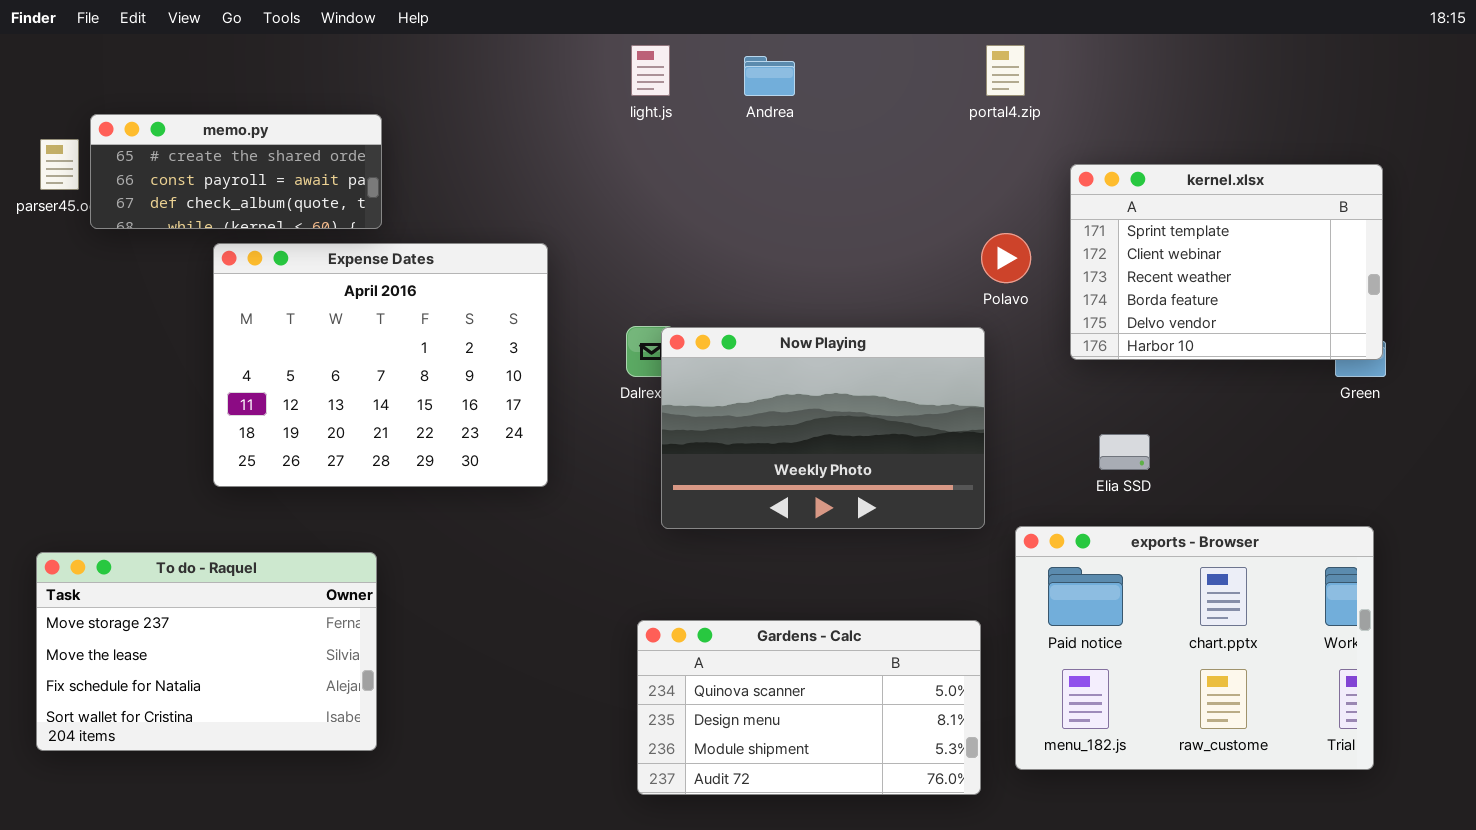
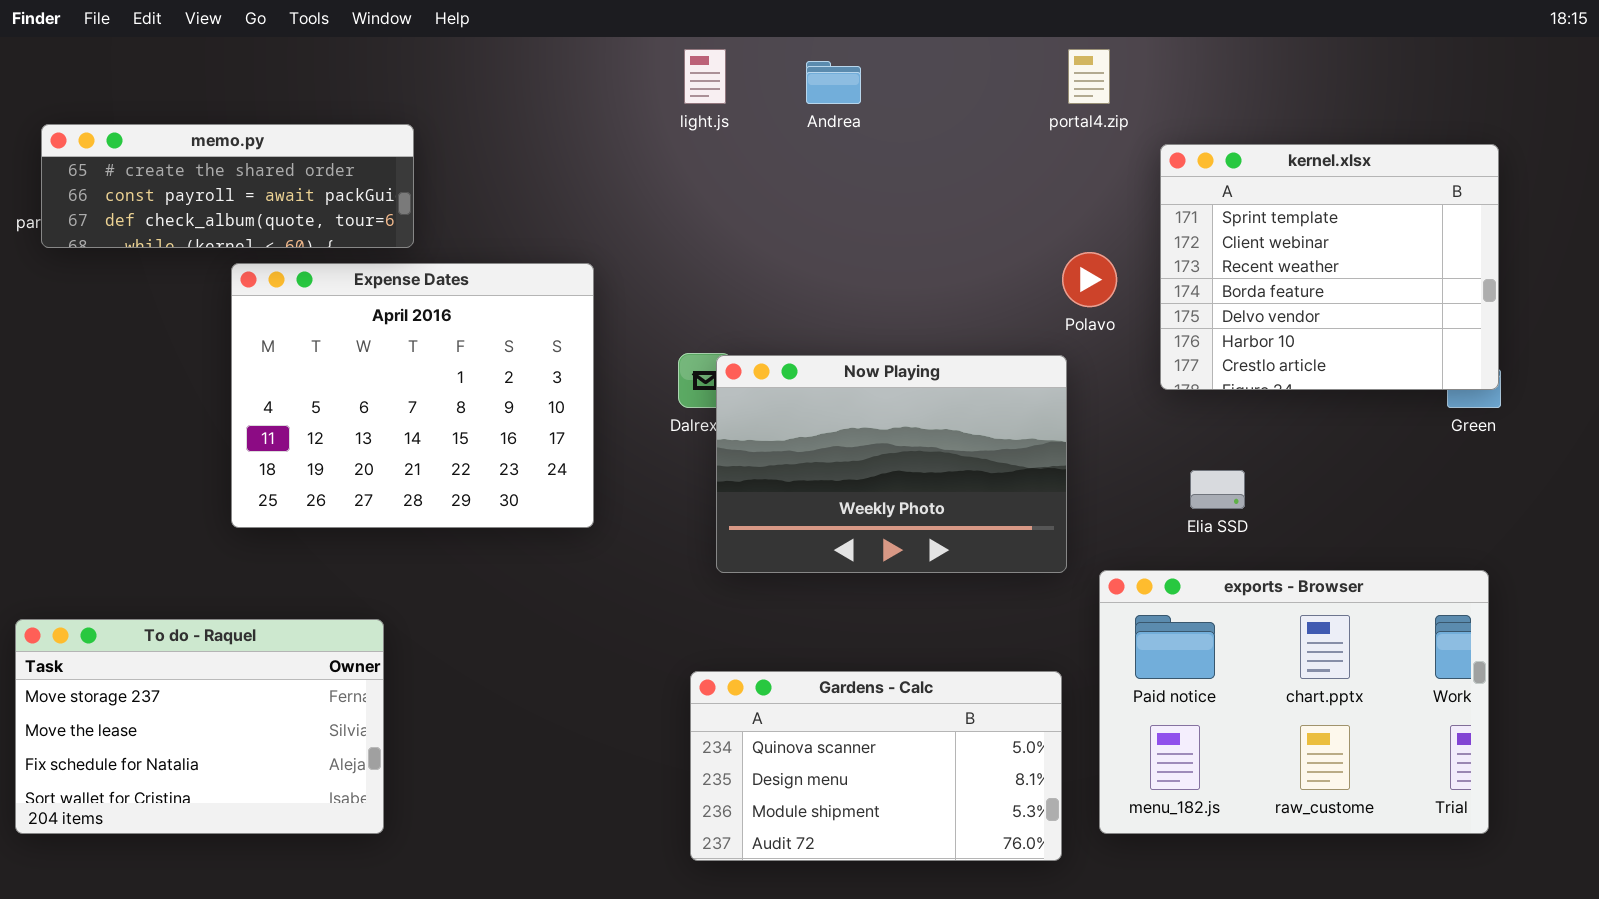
memo.py: [90,114,382,229] -> [41,124,414,248], resized
kernel.xlsx: [1070,164,1383,360] -> [1160,144,1499,390], resized
To do - Raquel: [36,552,377,751] -> [15,619,384,834], moved

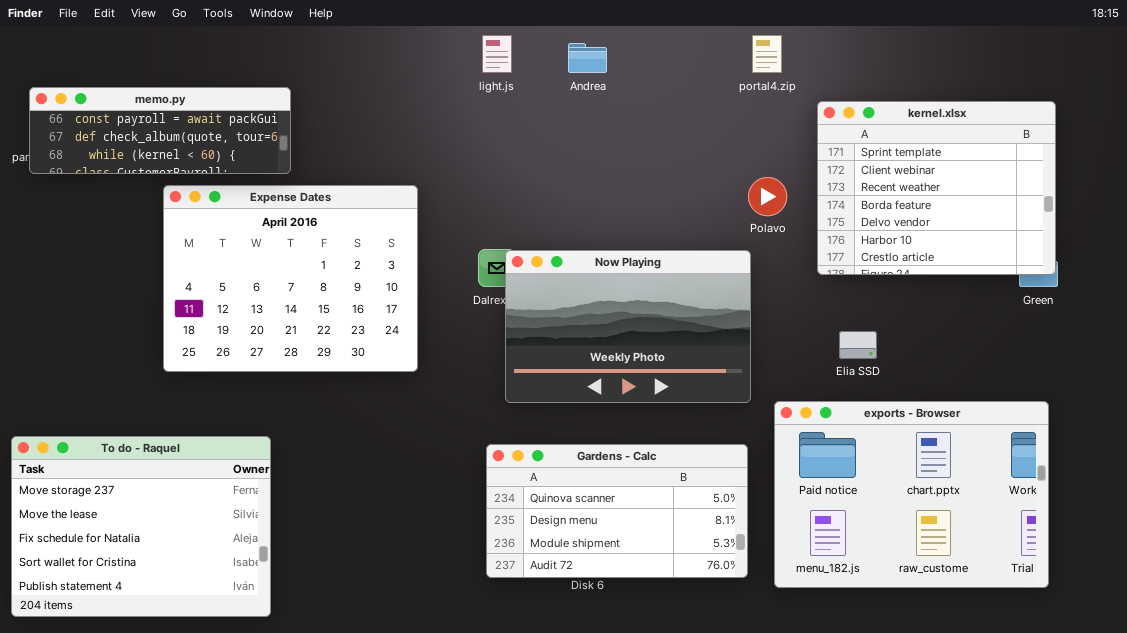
memo.py: [41,124,414,248] -> [29,87,291,174], scrolled down 1 row
To do - Raquel: [15,619,384,834] -> [11,436,271,617], resized
Gardens - Calc: [690,671,1062,861] -> [486,444,748,578], moved

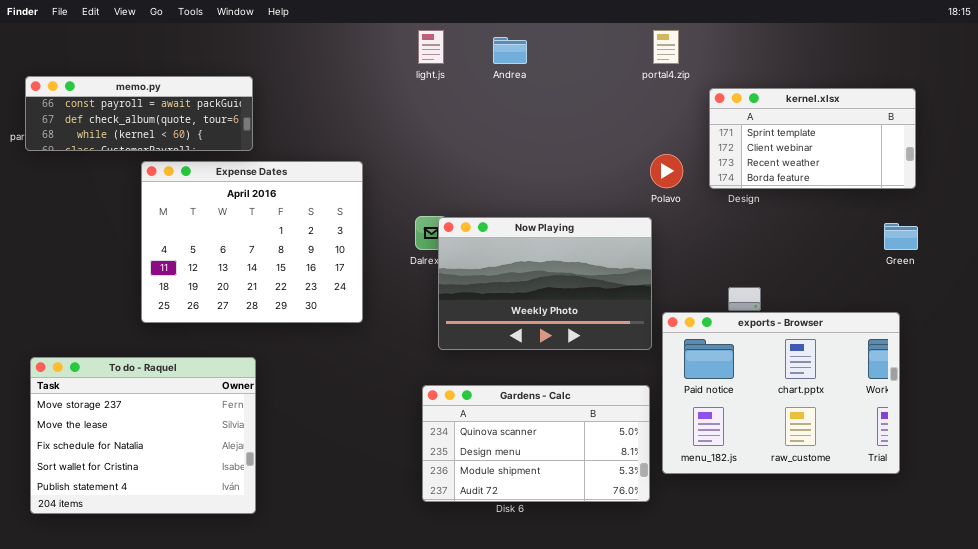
kernel.xlsx: [817,101,1056,275] -> [709,88,916,189], resized
exports - Browser: [774,401,1049,588] -> [662,312,900,474], moved
To do - Raquel: [11,436,271,617] -> [30,357,256,514], moved

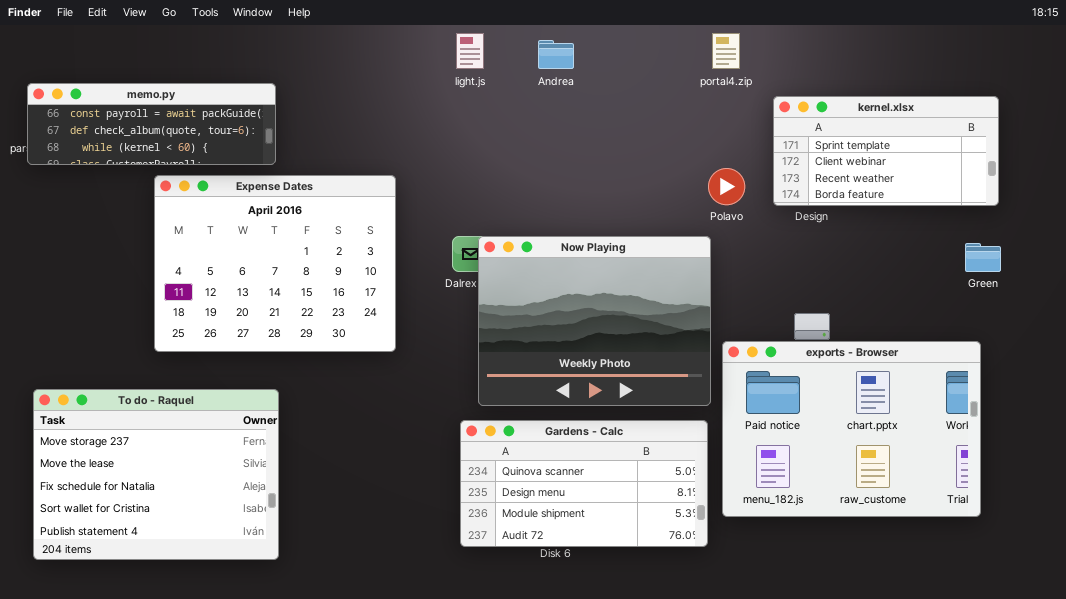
Now Playing: [438,217,652,350] -> [478,236,711,406], resized

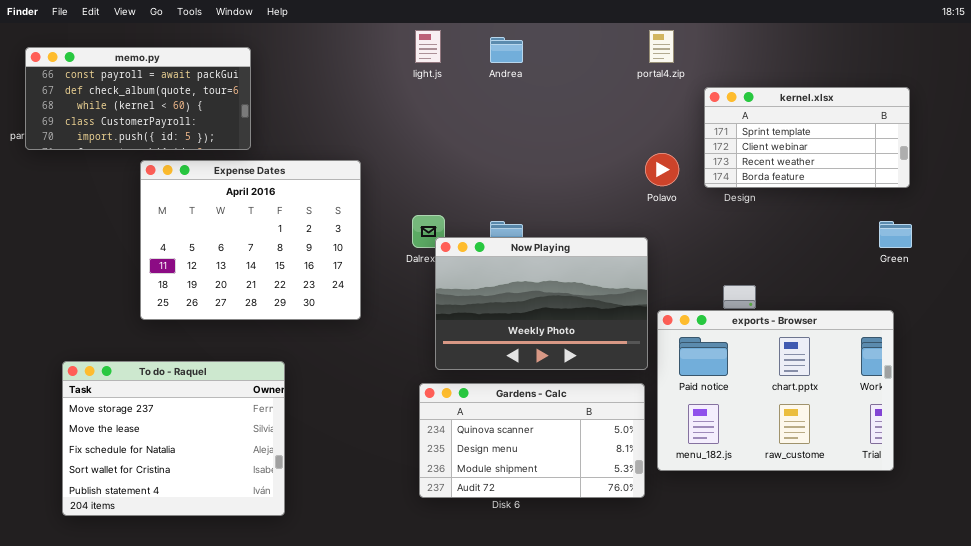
memo.py: [27,83,276,165] -> [25,47,251,150], resized
Now Playing: [478,236,711,406] -> [435,237,648,370], resized
To do - Raquel: [33,389,279,560] -> [62,361,285,516], moved

